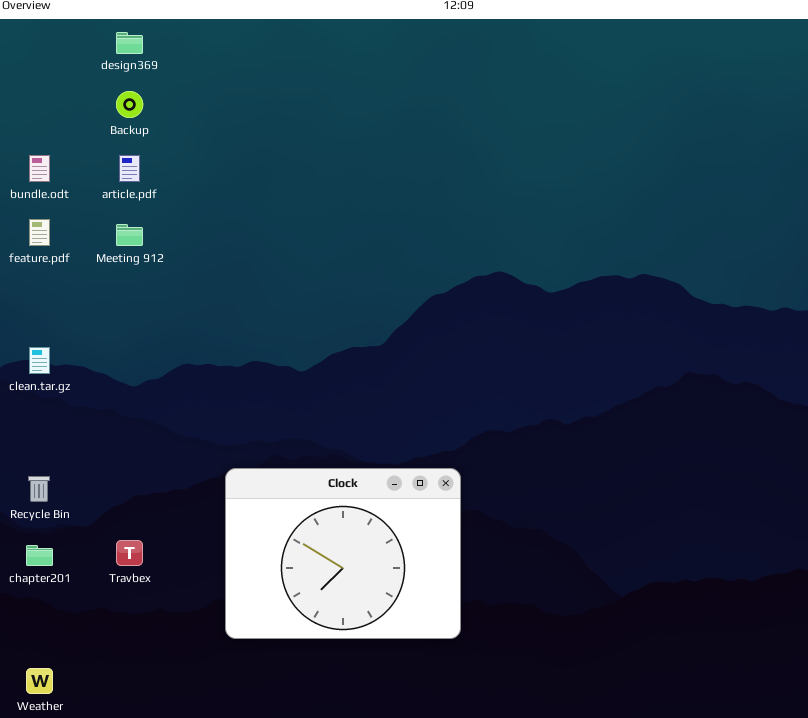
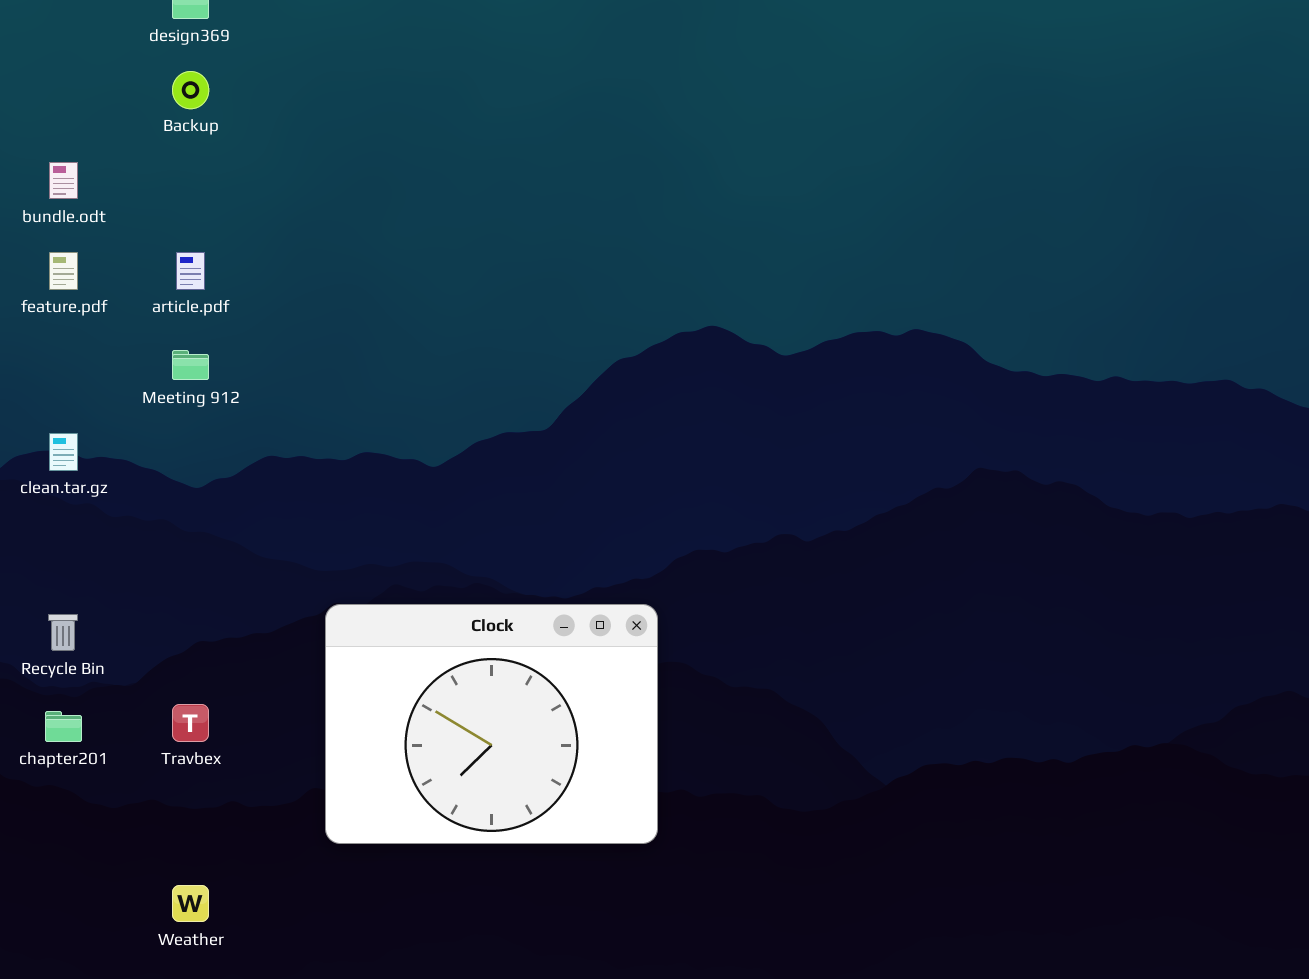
article.pdf: [119,155,140,182] -> [176,252,205,290], moved
Meeting 912: [116,224,143,246] -> [172,350,209,380], moved
Weather: [26,668,53,694] -> [172,885,209,922], moved

